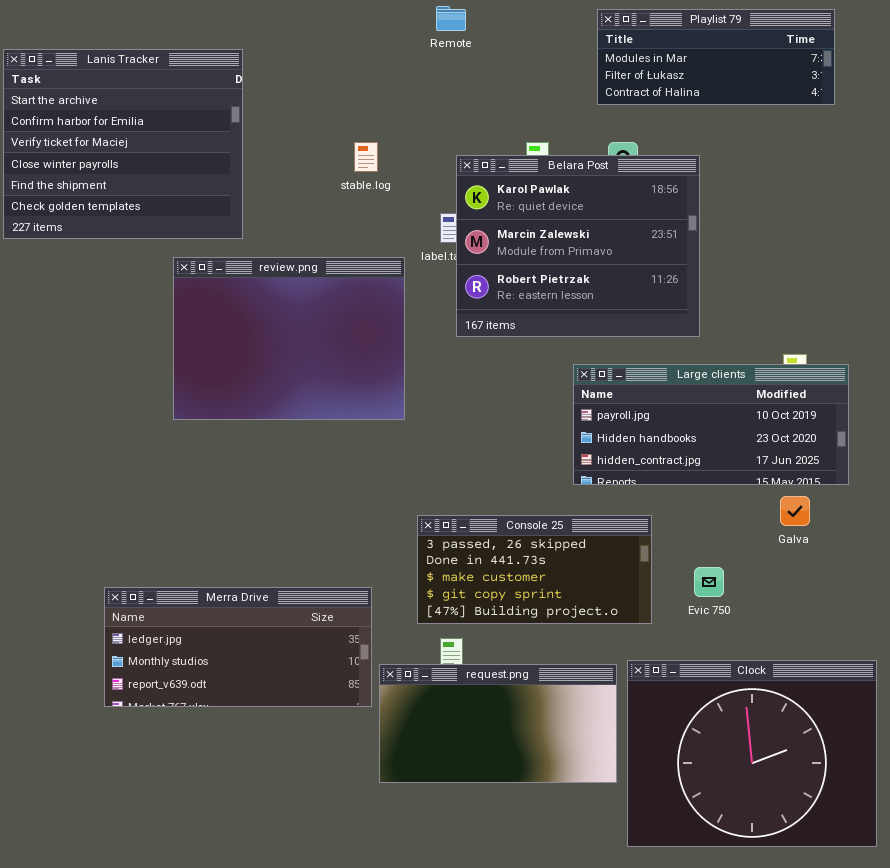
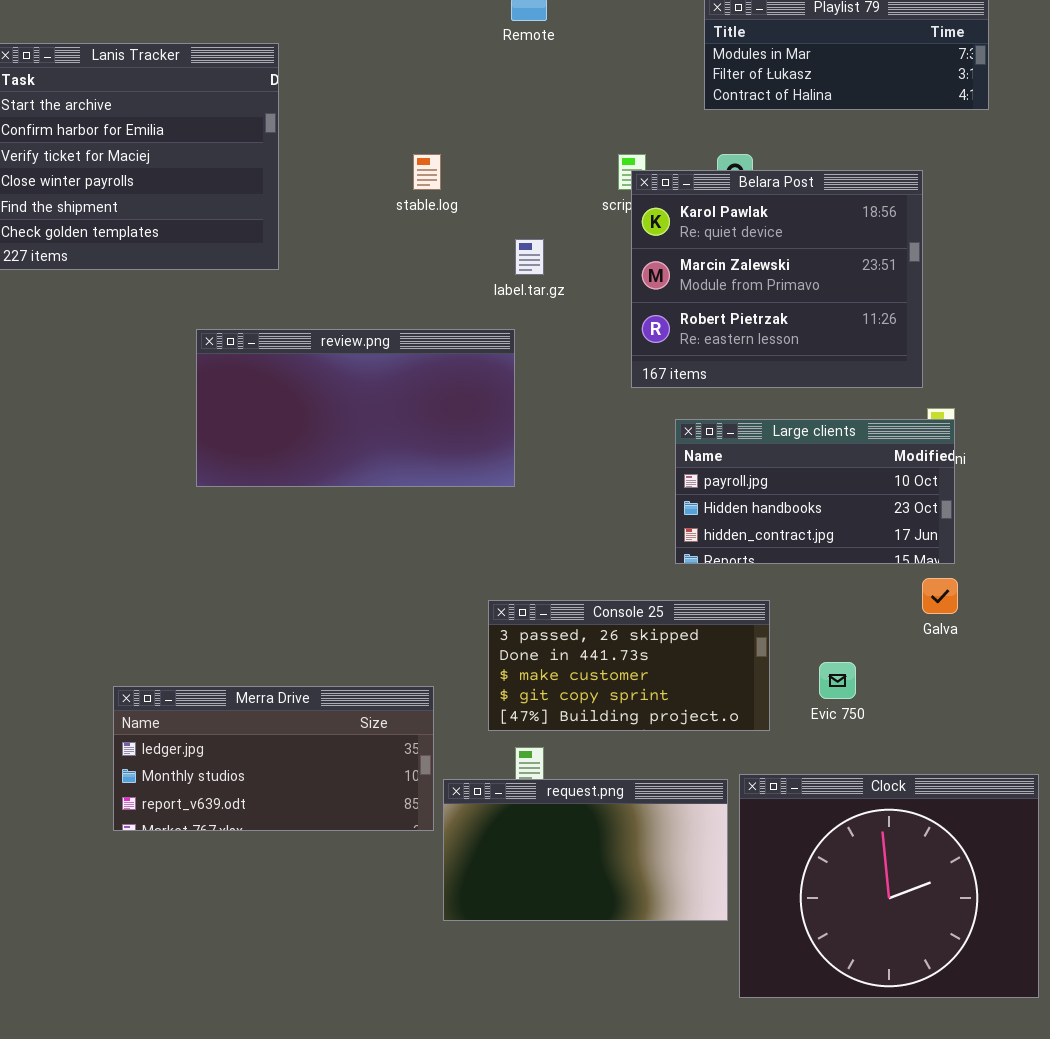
Belara Post: [456,155,700,337] -> [631,170,923,388], moved
review.png: [173,257,405,420] -> [196,329,515,487], resized
Large clients: [573,364,849,485] -> [675,419,955,564], resized

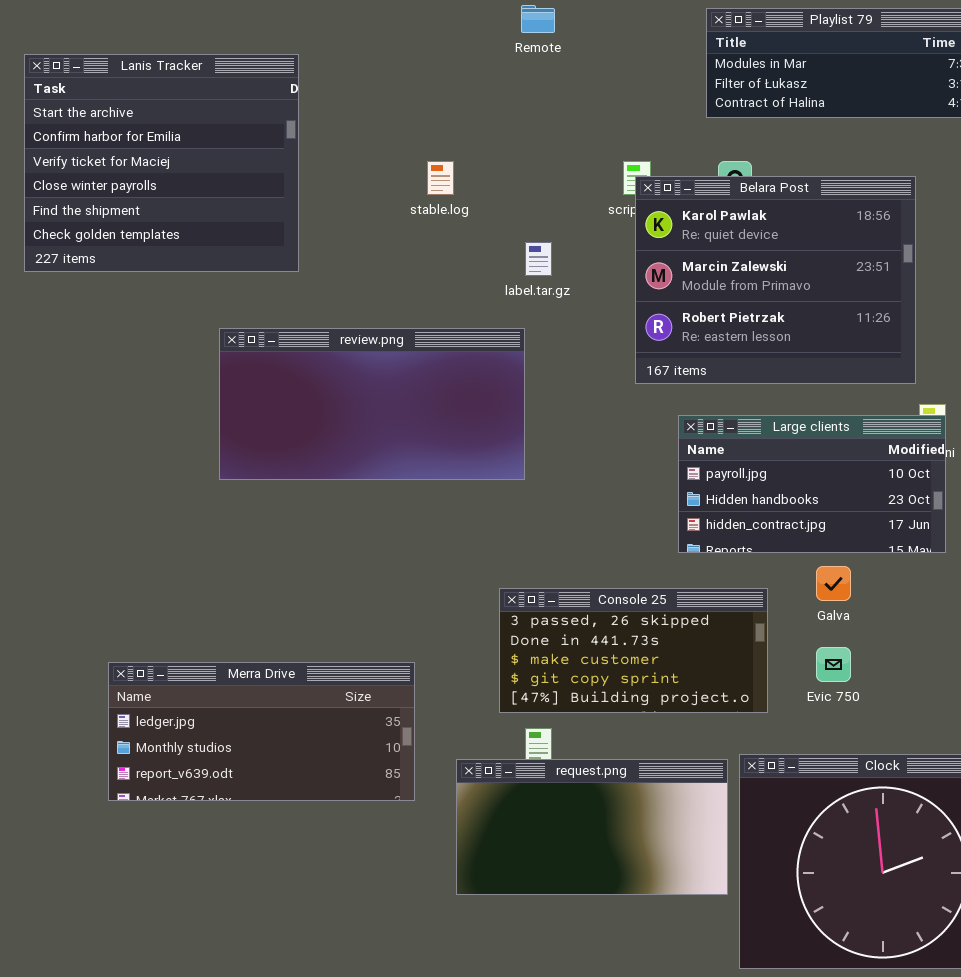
Galva: [922,578,958,614] -> [816,566,851,601], moved
Merra Drive: [113,686,434,831] -> [108,662,415,801], moved

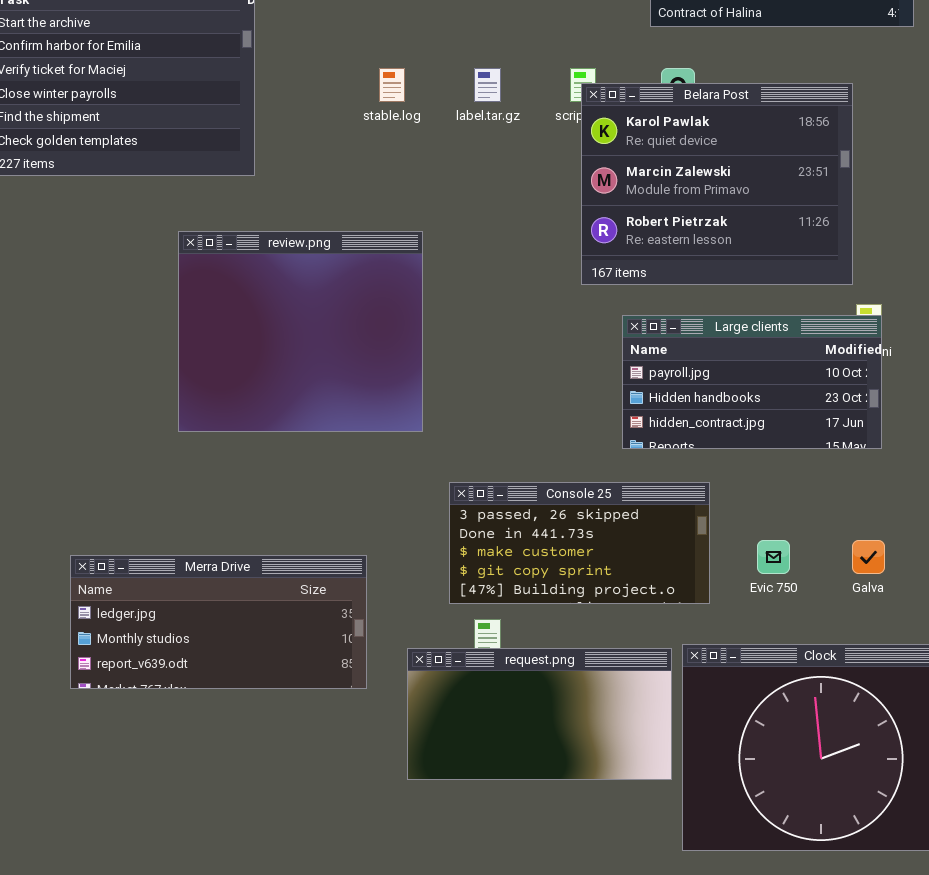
label.tar.gz: [525,242,552,276] -> [474,68,501,102], moved
review.png: [219,328,525,480] -> [178,231,423,432], resized
Galva: [816,566,851,601] -> [852,540,885,574], moved

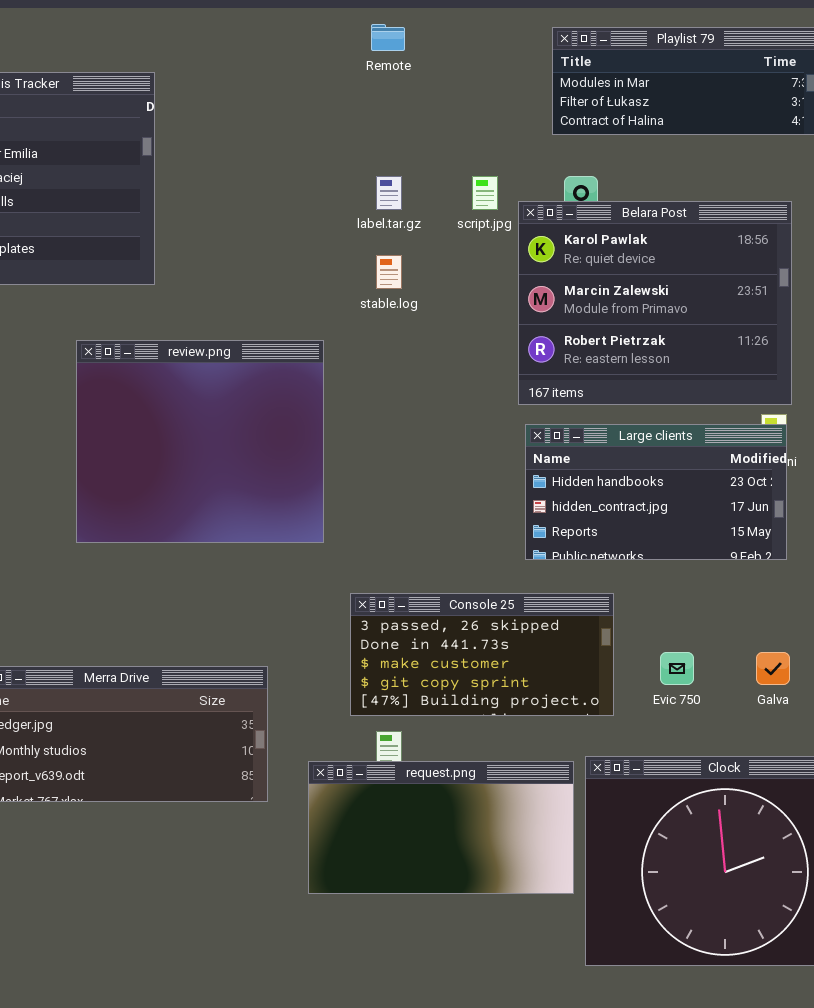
stable.log: [379,68,405,102] -> [376,255,402,289], moved
Belara Post: [581,83,853,285] -> [518,201,792,405], moved
Large clients: [622,315,882,449] -> [525,424,787,560], scrolled down 1 row

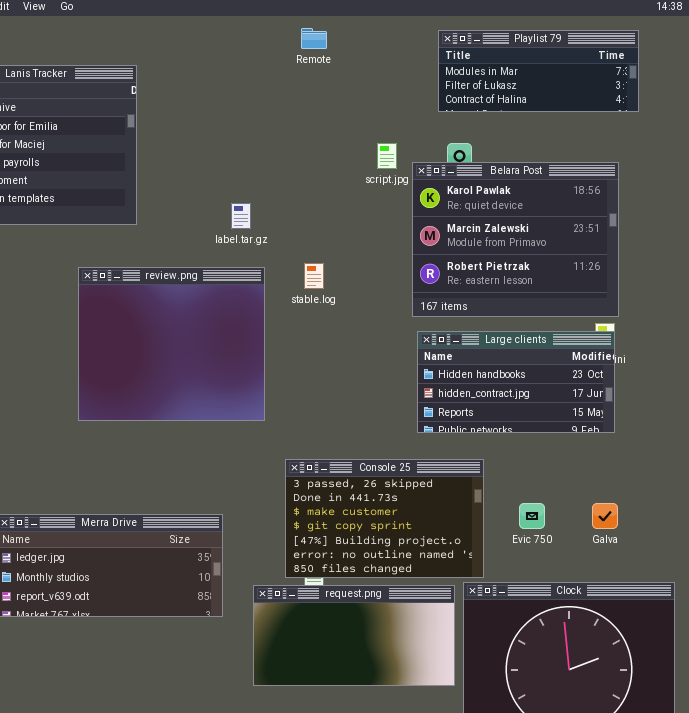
label.tar.gz: [376,176,402,210] -> [231,203,251,229], moved
stable.log: [376,255,402,289] -> [304,263,324,289], moved
Console 25: [350,593,614,716] -> [285,459,484,578], resized

